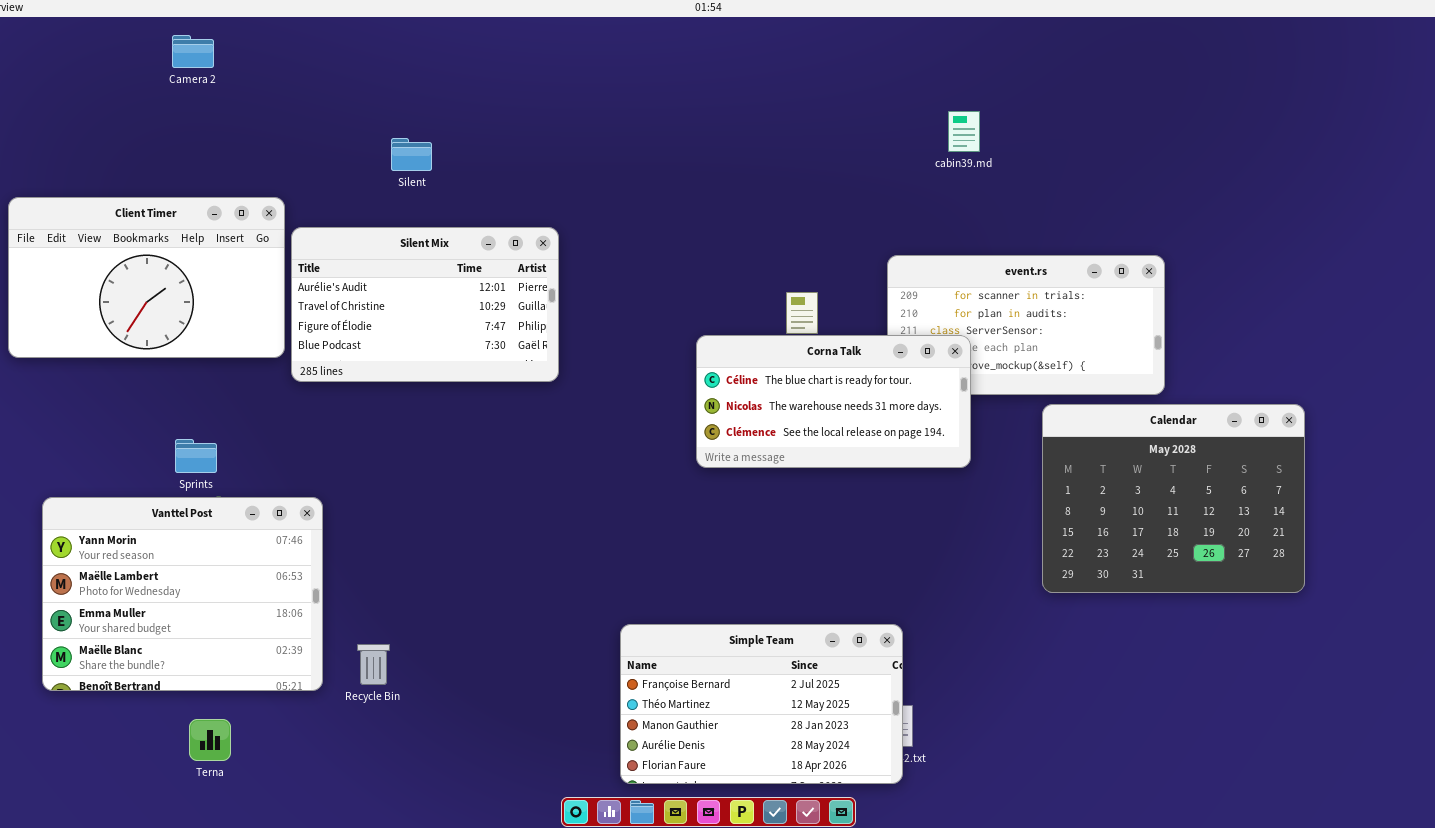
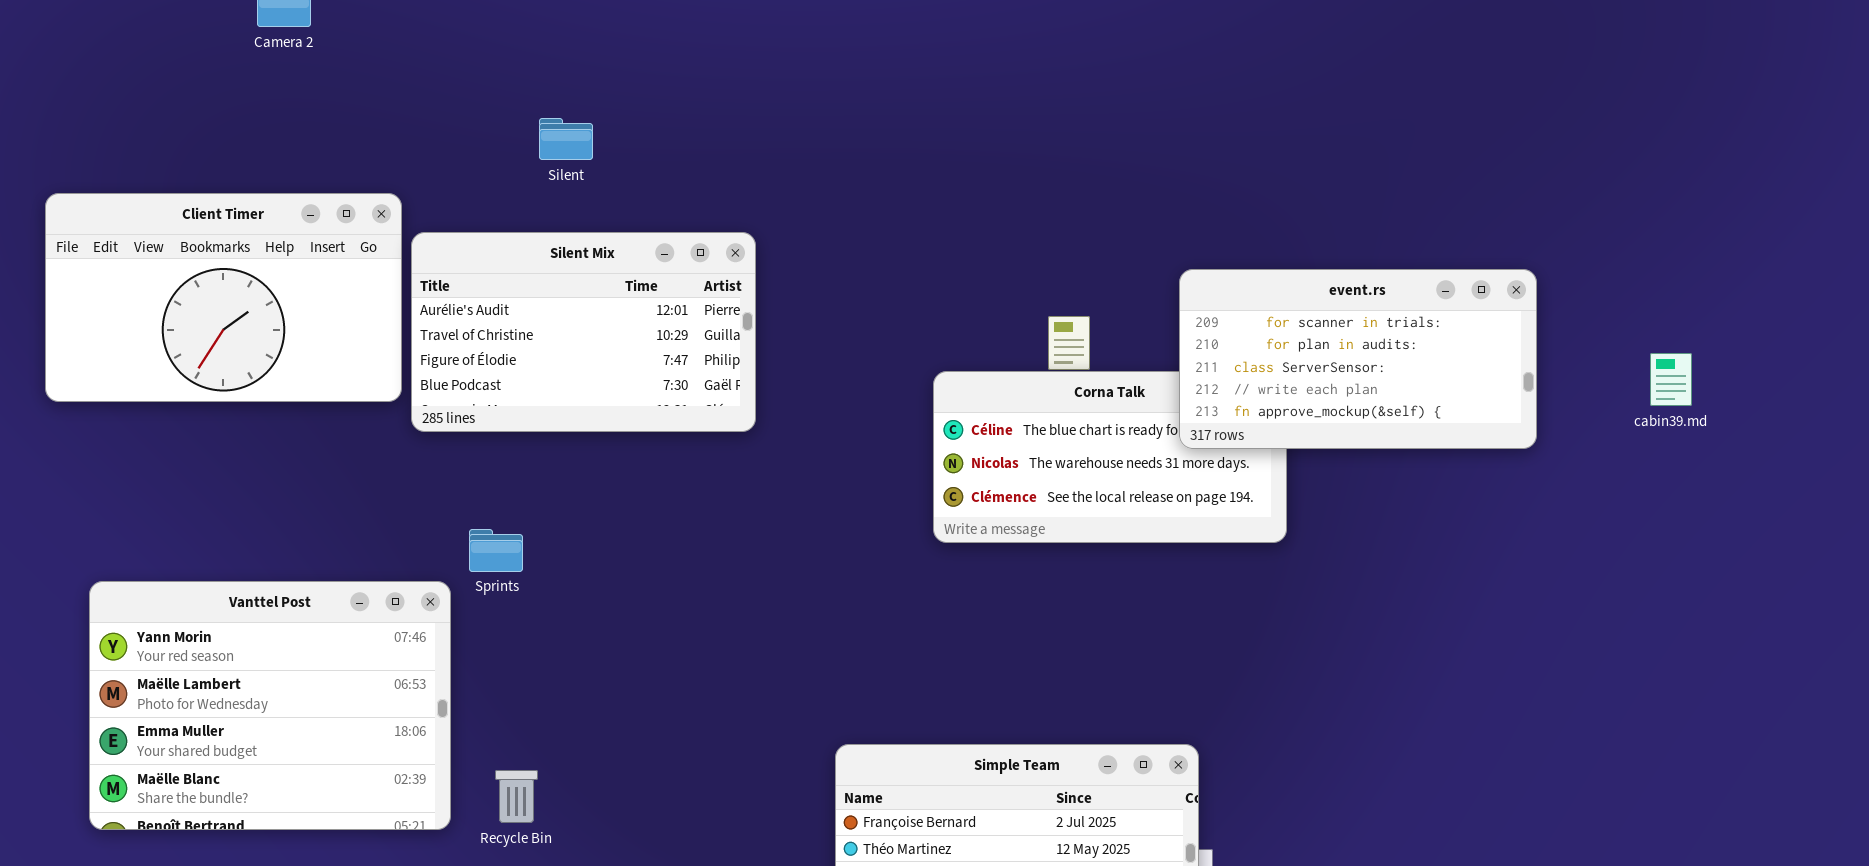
cabin39.md: [948,111,980,152] -> [1650,353,1692,406], moved
event.rs: [887,255,1165,395] -> [1179,269,1537,449], raised
Calendar: [1042,404,1305,593] -> none, closed
Sprints: [175,439,217,473] -> [469,529,523,572], moved

